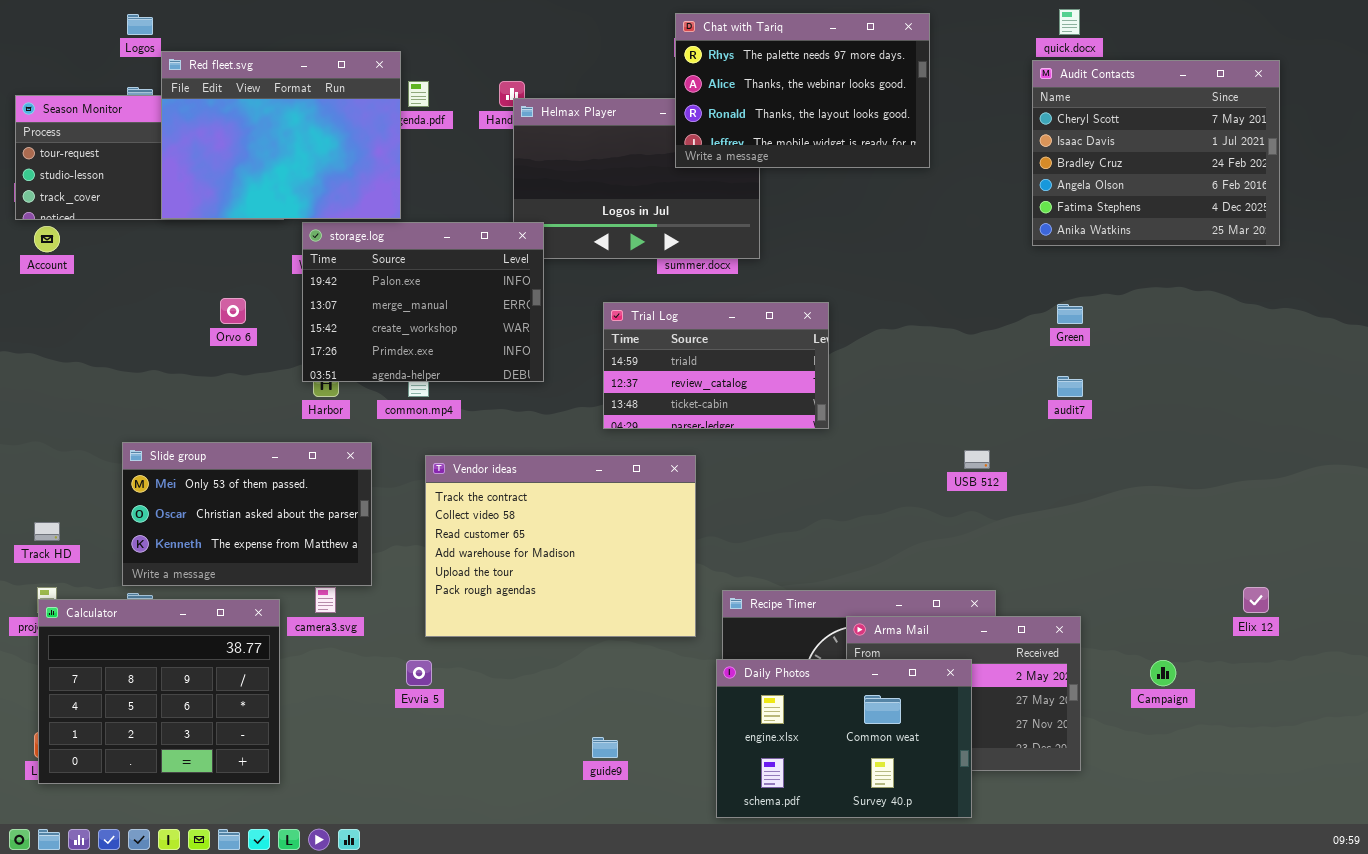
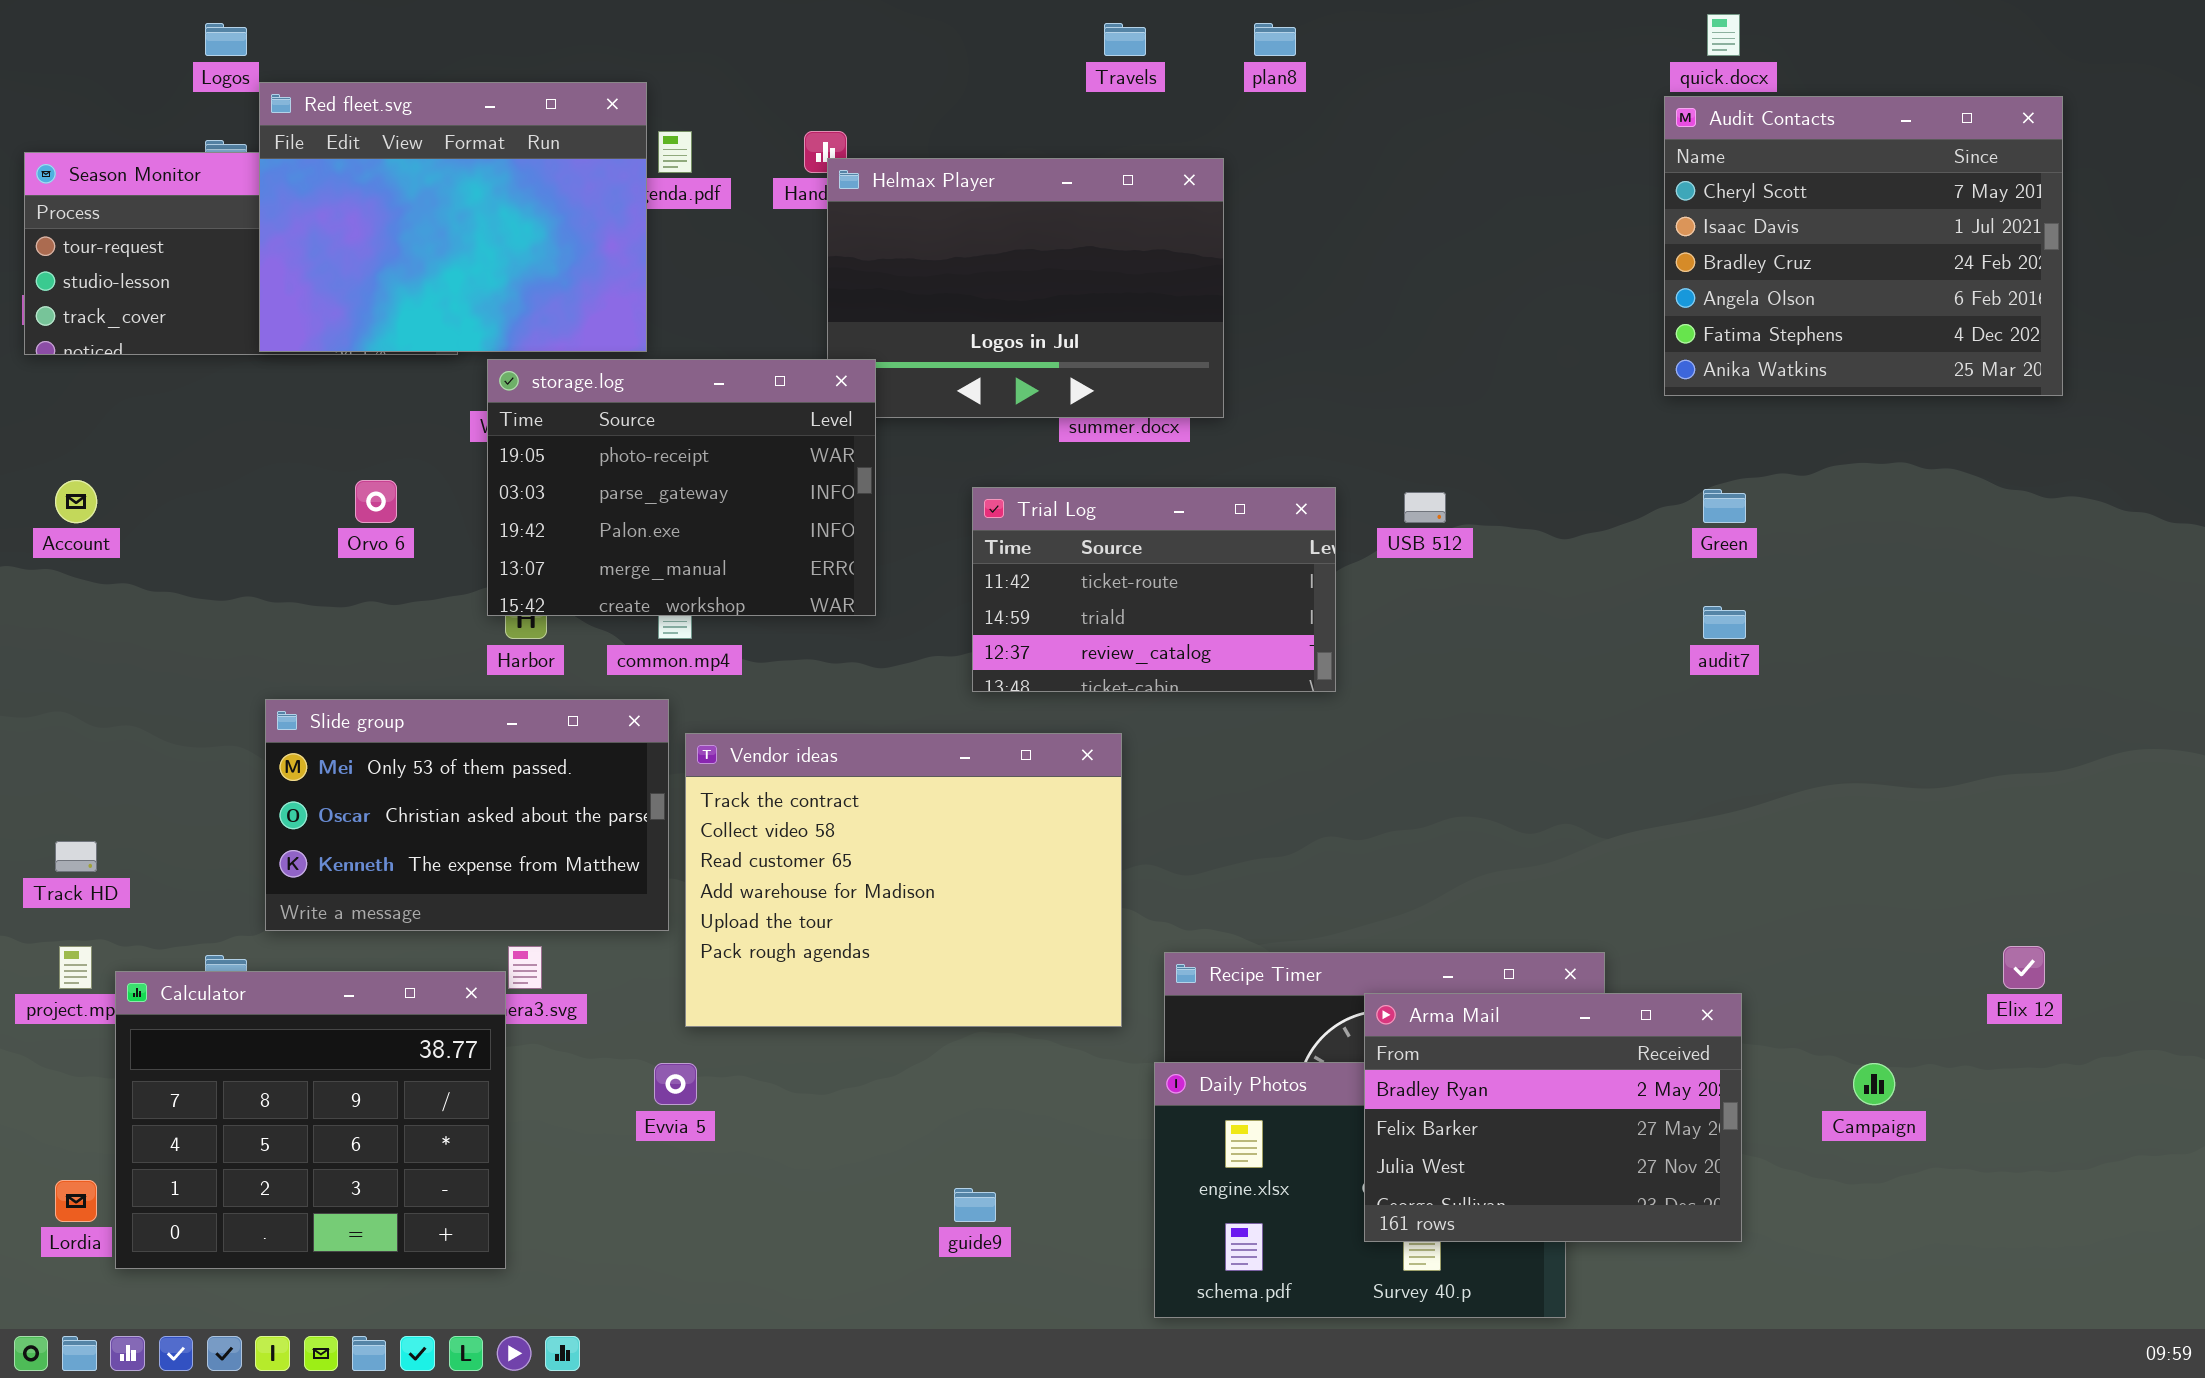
Chat with Tariq: [675,13,930,168] -> none, closed
storage.log: [302,222,544,382] -> [487,359,876,616], scrolled up 2 rows
Account: [34,226,60,252] -> [55,480,97,523], moved
Trial Log: [603,302,829,429] -> [972,487,1336,692], scrolled up 1 row
Slide group: [122,442,372,586] -> [265,699,669,931], moved
USB 512: [964,450,990,469] -> [1404,492,1446,523], moved
Calculator: [38,599,280,784] -> [115,971,506,1269], moved
Arma Mail: [846,616,1081,771] -> [1364,993,1742,1242], raised

